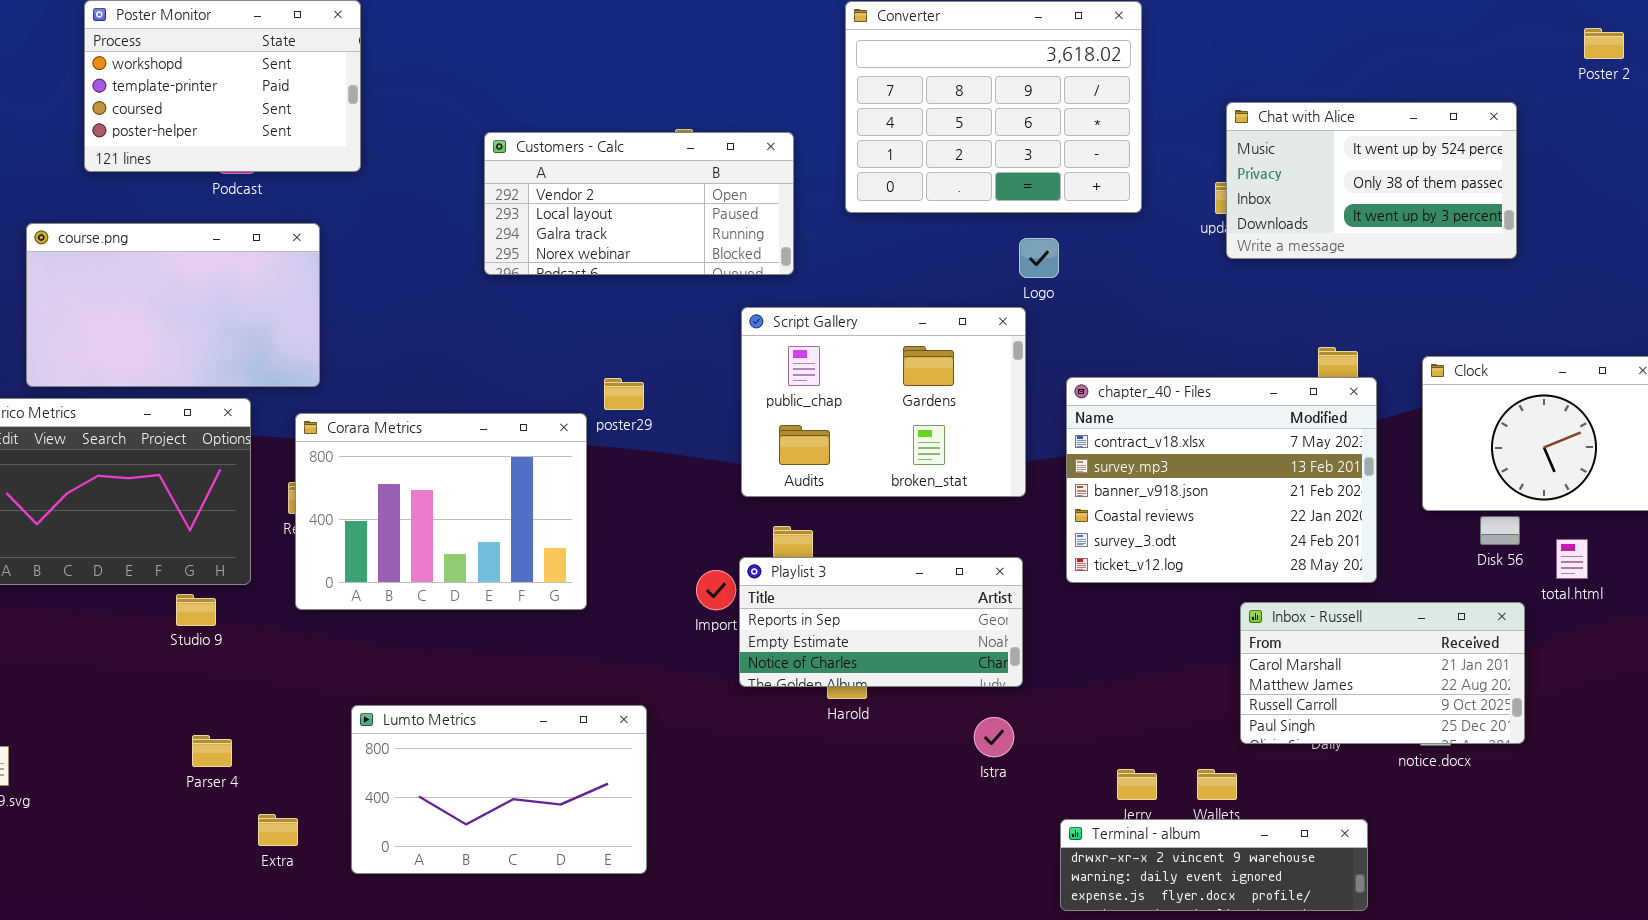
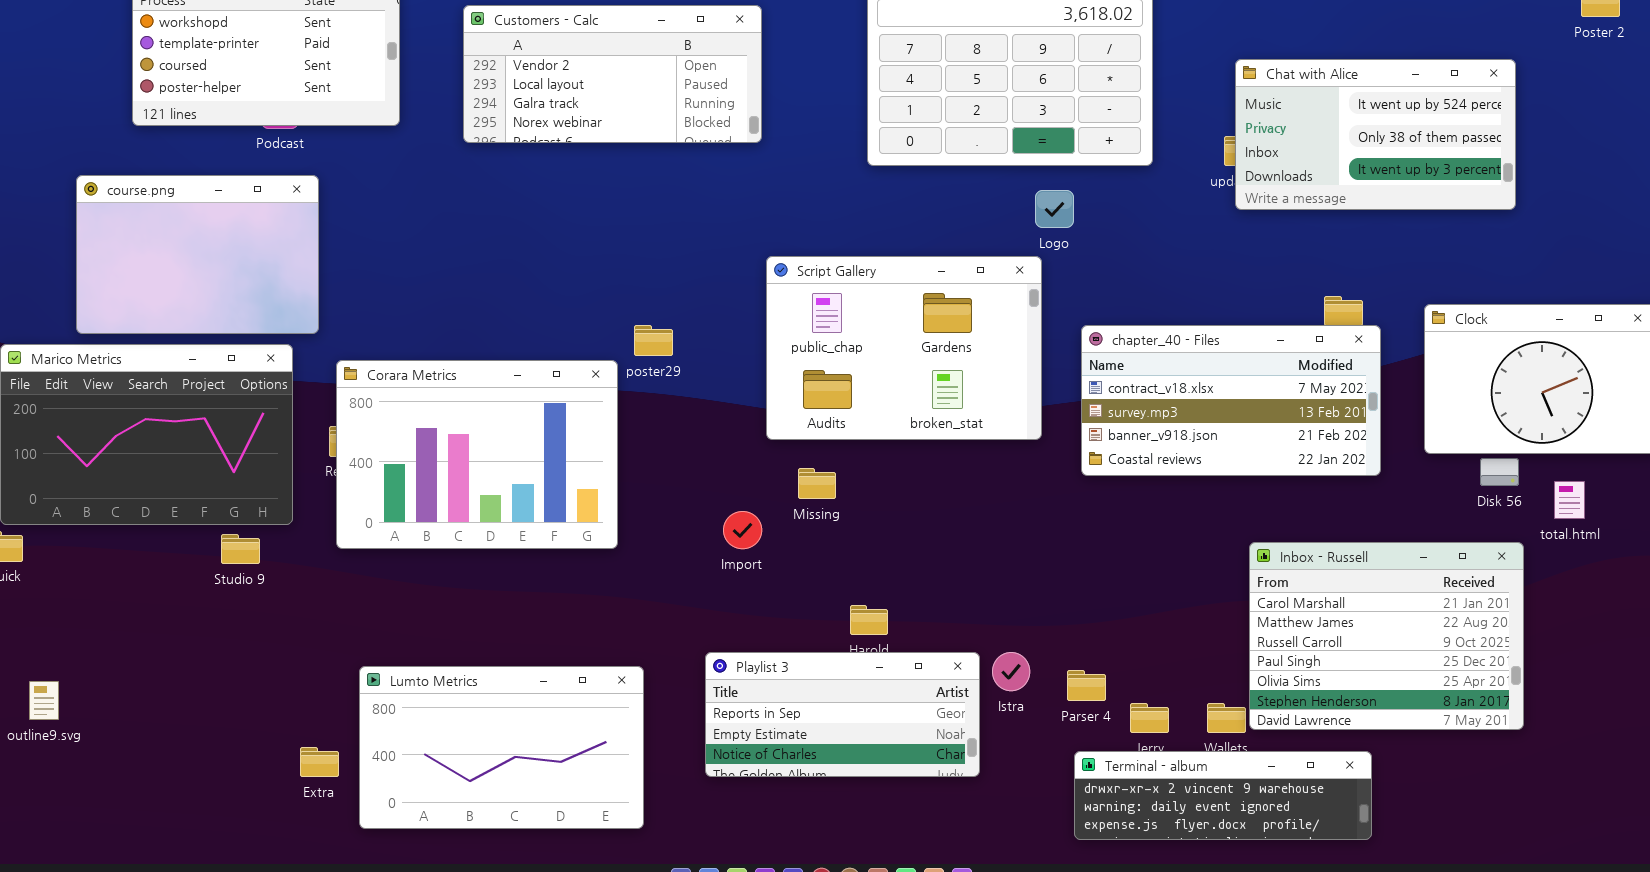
Customers - Calc: [484,132,794,275] -> [463,5,762,143], moved
course.png: [26,223,320,387] -> [76,175,319,334], resized
chapter_40 - Files: [1066,377,1377,583] -> [1081,325,1381,476], resized
Playlist 3: [739,557,1023,687] -> [705,652,980,777], moved
Inbox - Russell: [1240,602,1525,744] -> [1249,542,1524,730], resized
Lumto Metrics: [351,705,647,874] -> [359,666,644,829], moved
Parser 4: [192,735,232,767] -> [1067,670,1106,701], moved

